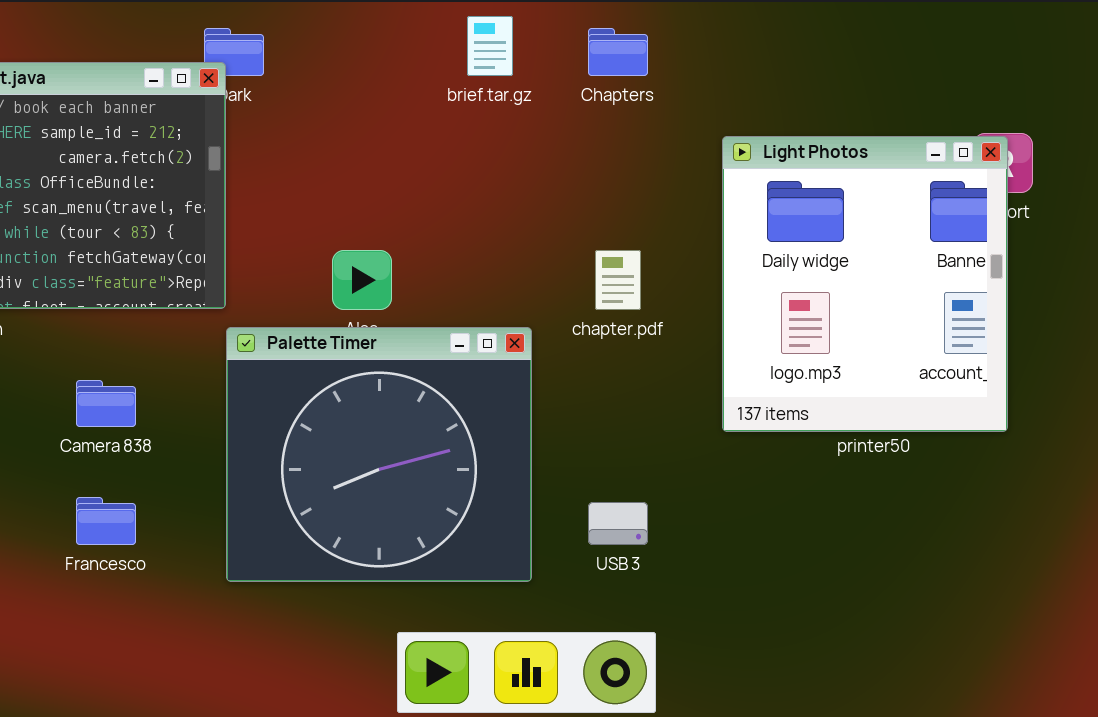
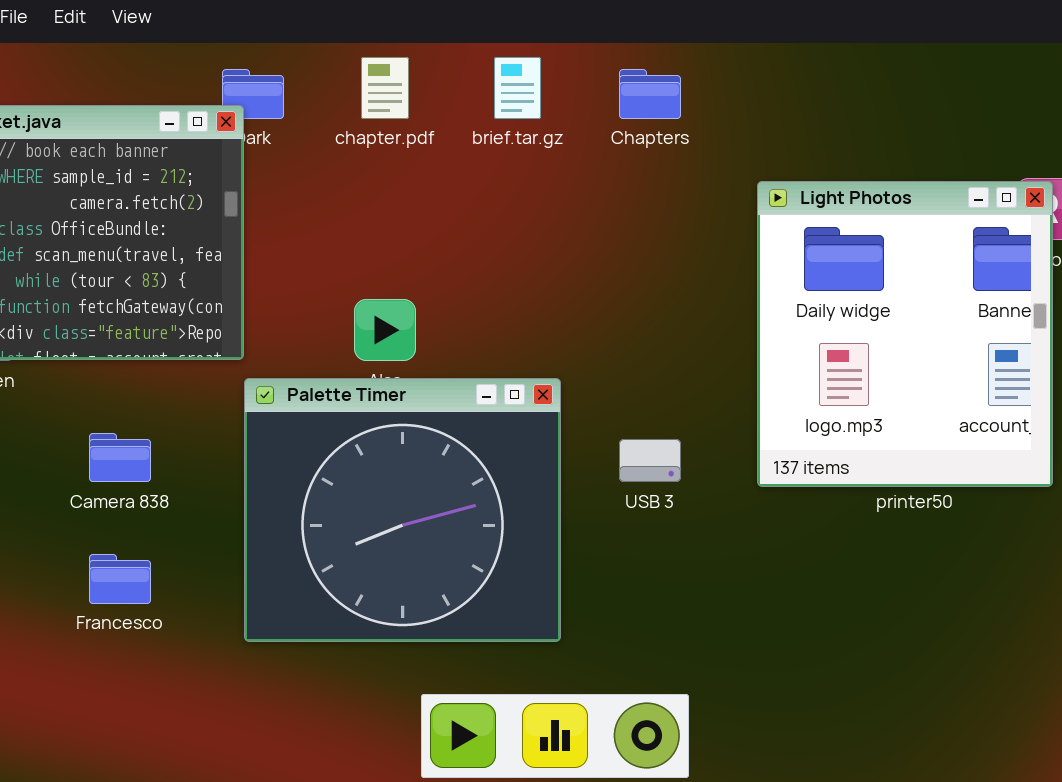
chapter.pdf: [595,250,641,310] -> [361,57,409,119], moved
USB 3: [588,502,648,545] -> [619,439,681,482], moved

